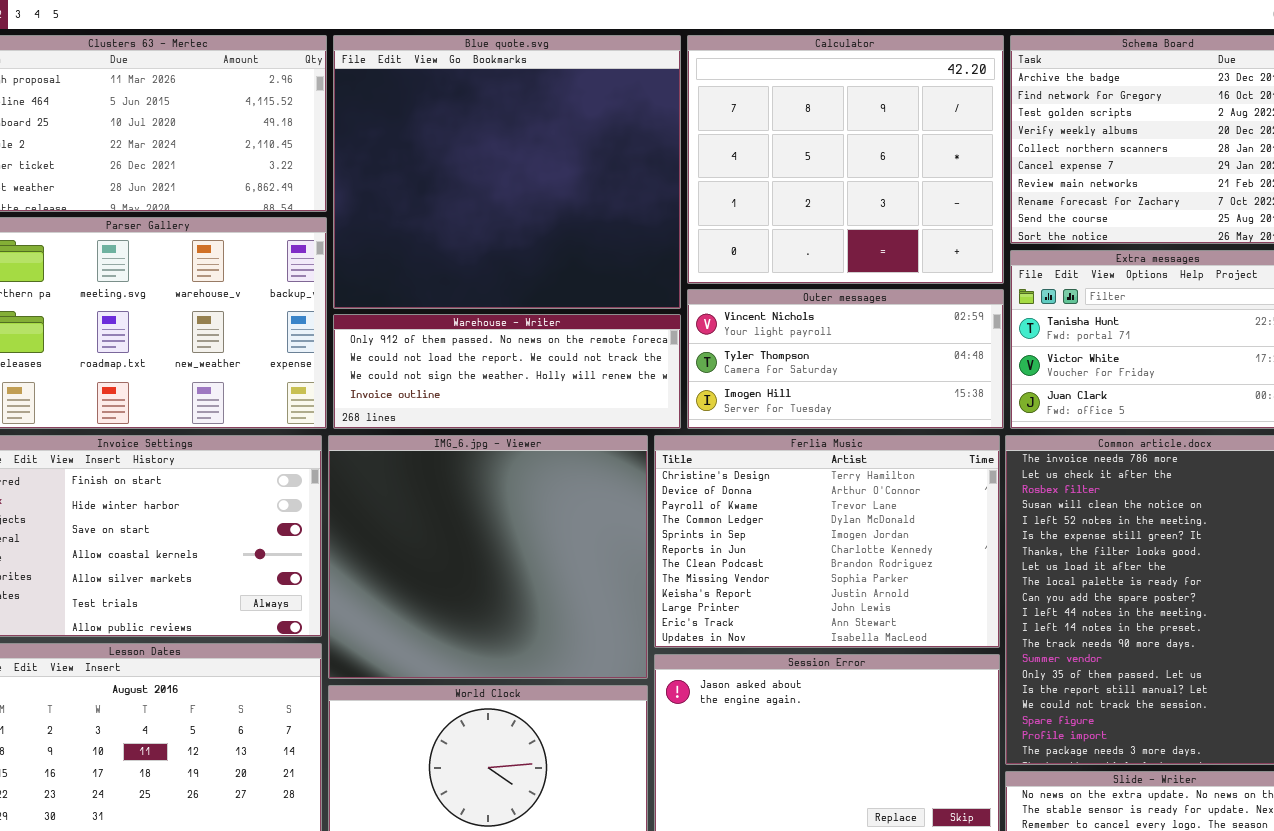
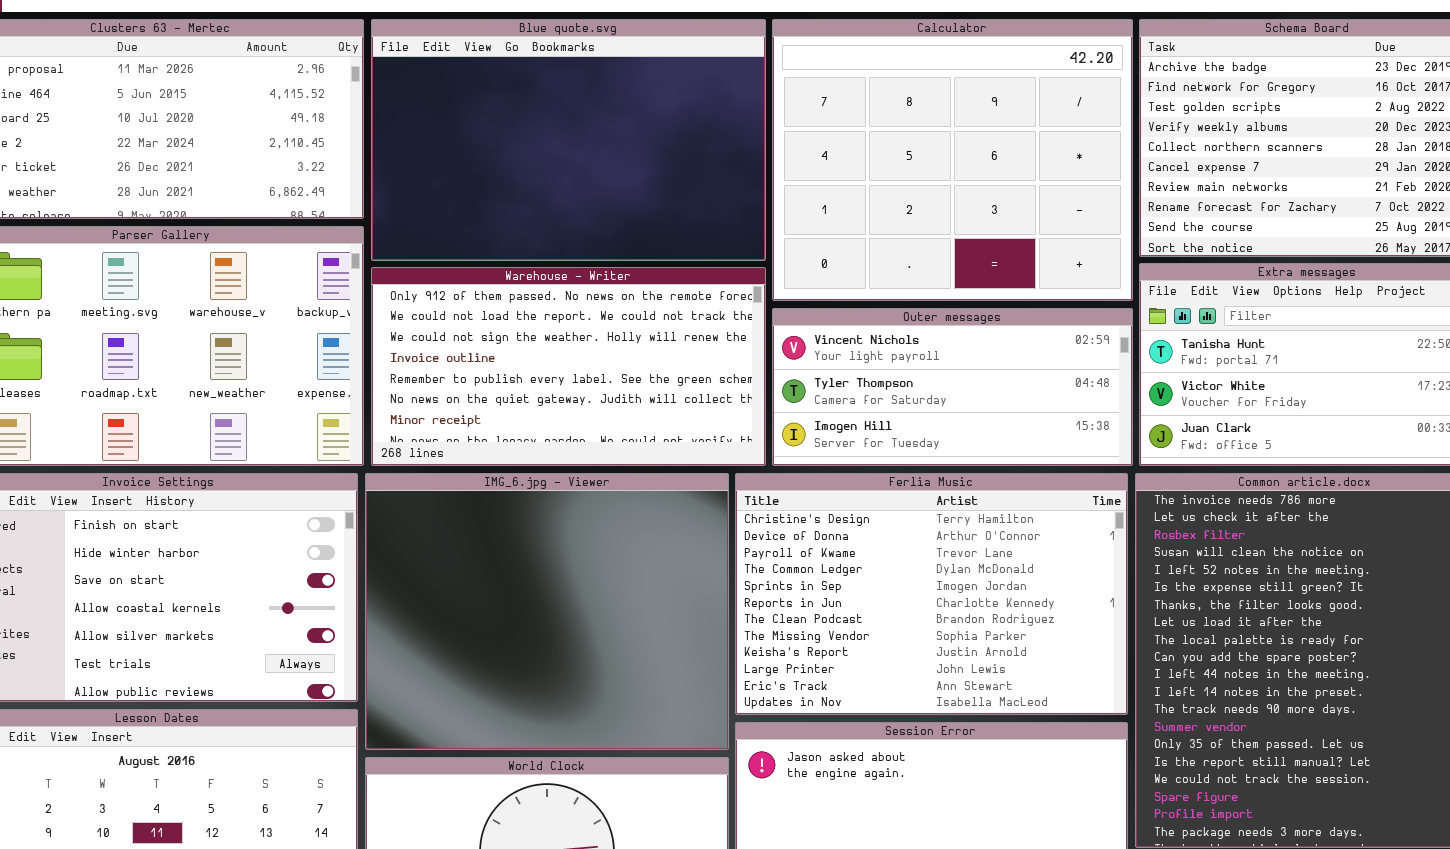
Blue quote.svg: [333,35,681,309] -> [371,19,766,261], resized
Warehouse - Writer: [333,314,681,429] -> [371,267,766,466], resized

